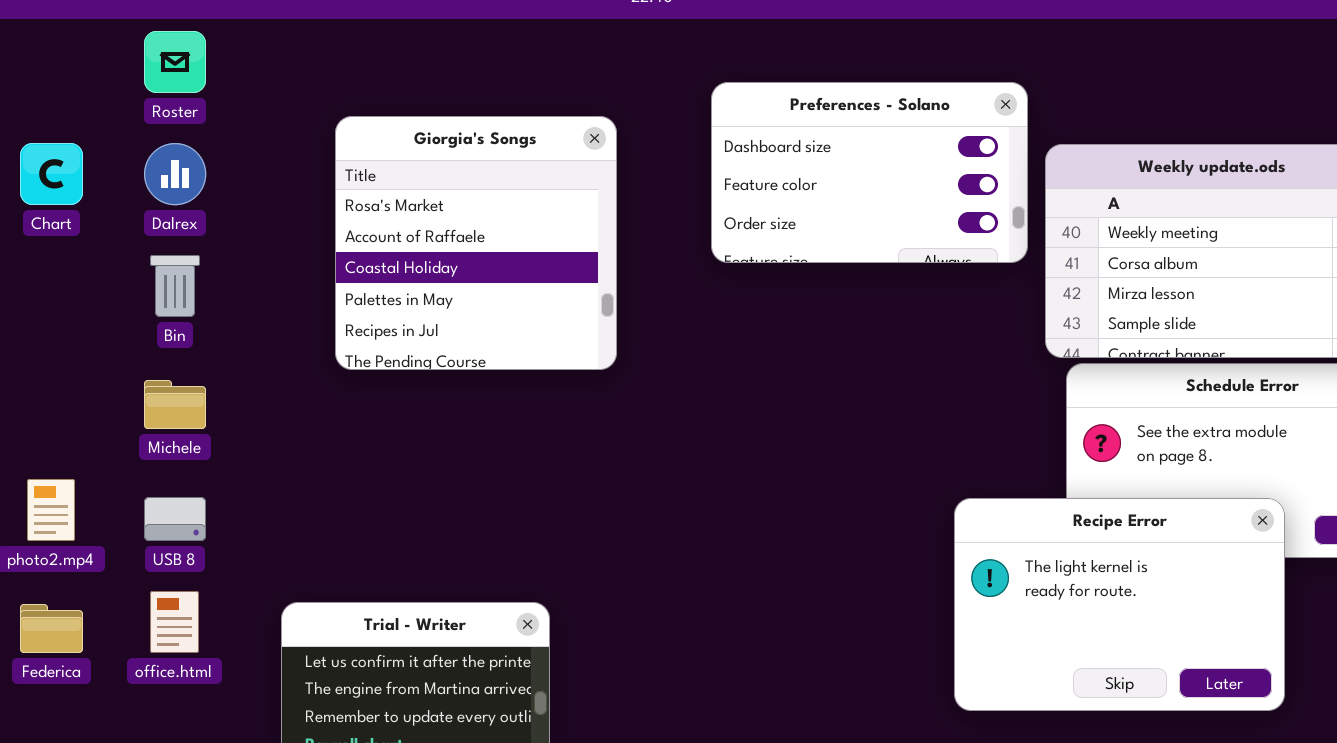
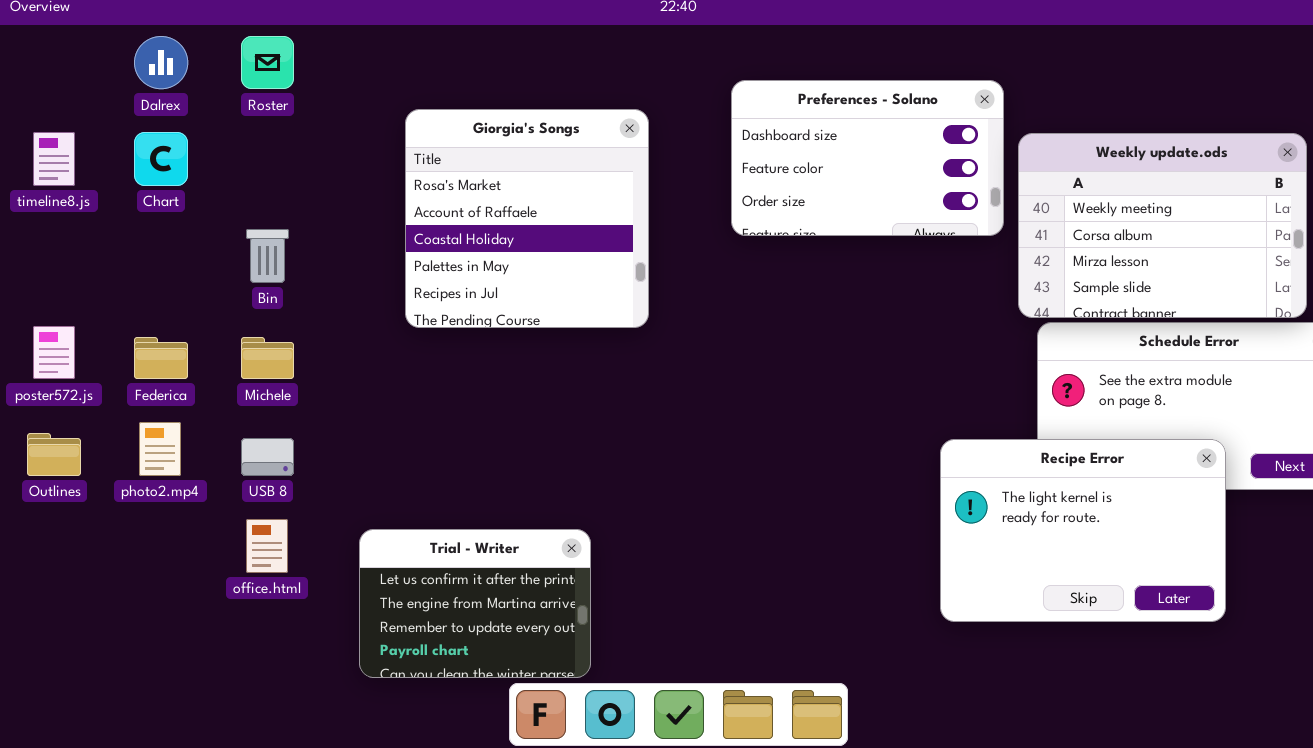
Dalrex: [144,143,206,205] -> [134,36,188,89], moved
Federica: [20,604,83,653] -> [134,337,188,379], moved

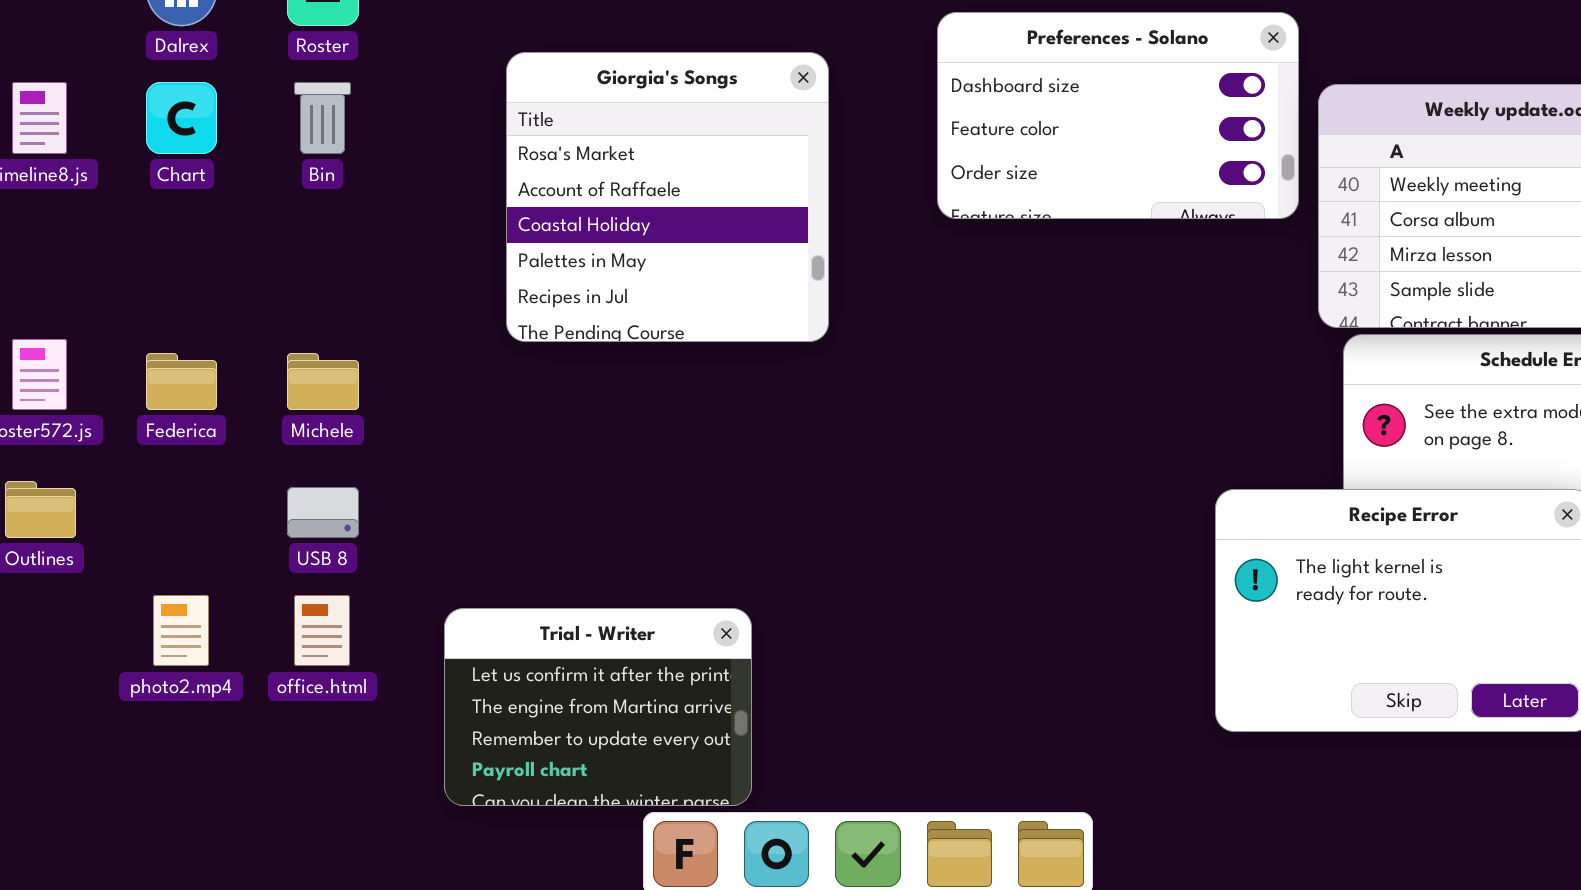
Bin: [246,229,289,283] -> [294,82,351,154], moved
photo2.mp4: [139,422,181,476] -> [153,595,209,666], moved

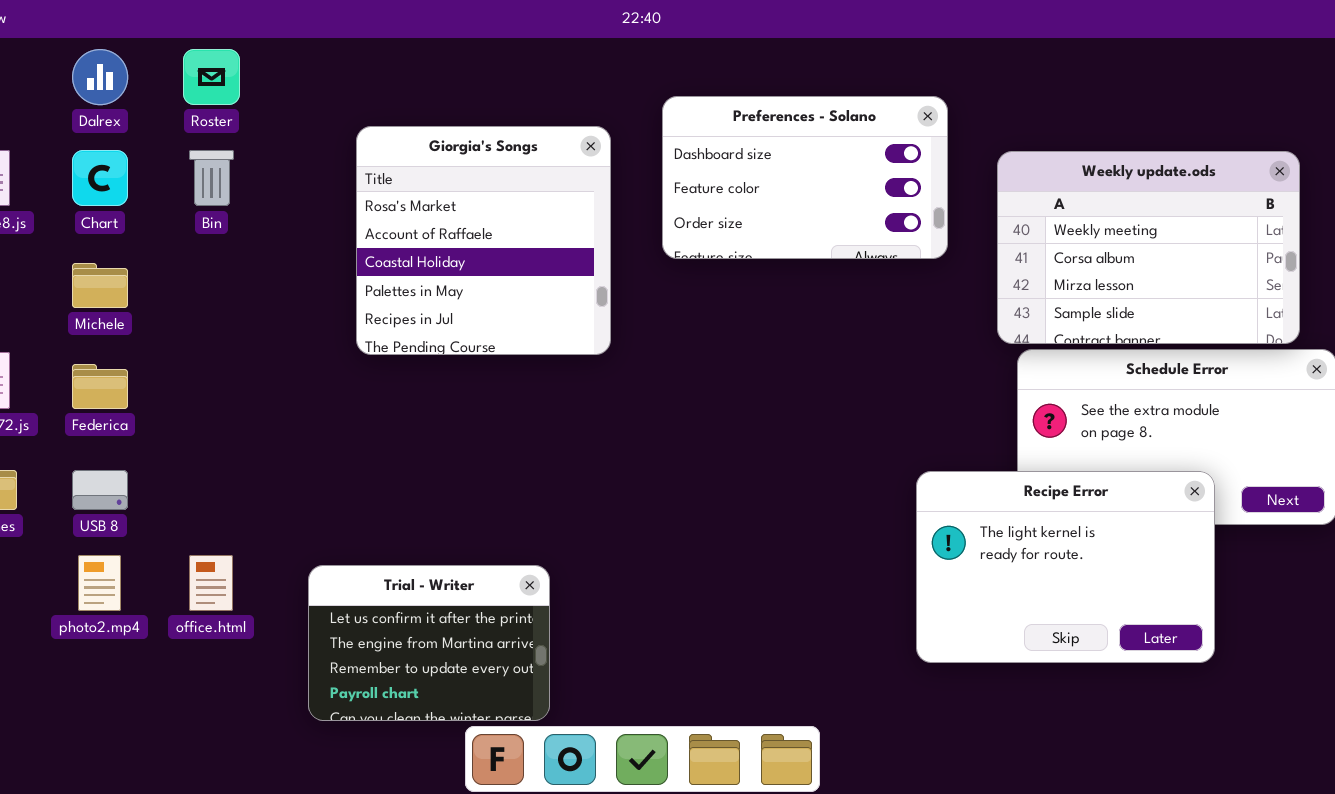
Preferences - Solano: [937,12,1299,219] -> [662,96,948,259], moved
Michele: [287,353,359,410] -> [72,263,128,308], moved
USB 8: [287,487,359,538] -> [72,470,128,510], moved

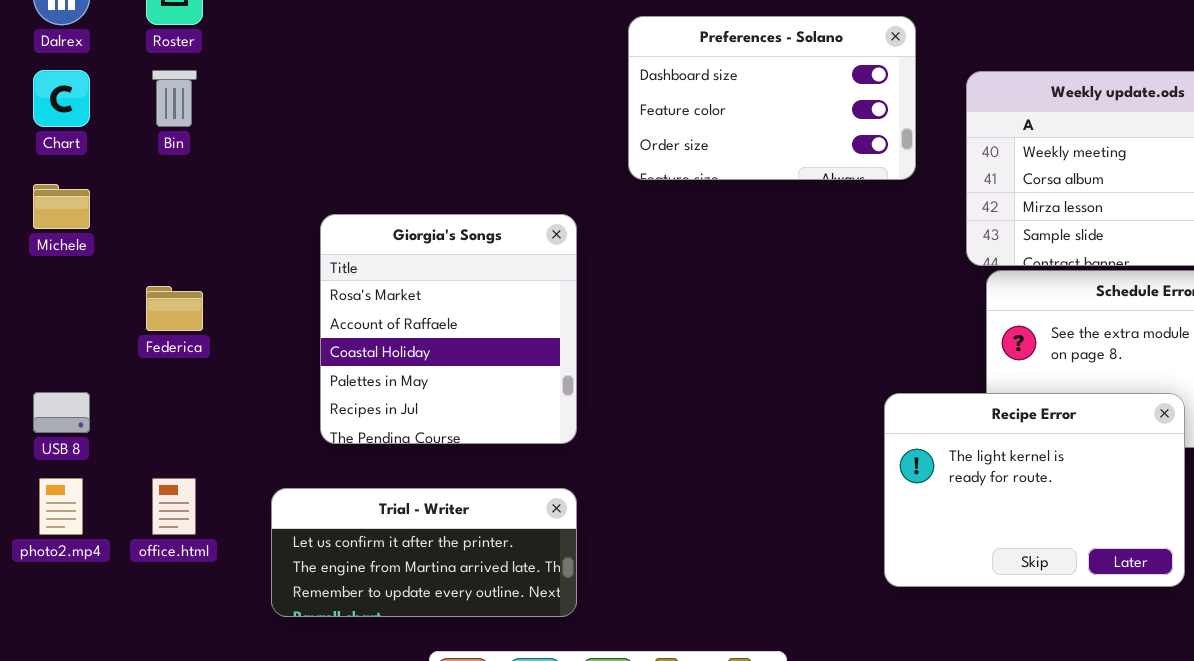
Giorgia's Songs: [356,126,611,355] -> [320,214,577,444], moved
Federica: [72,364,128,409] -> [146,286,203,331], moved
Trial - Writer: [308,565,550,721] -> [271,488,577,617], resized

